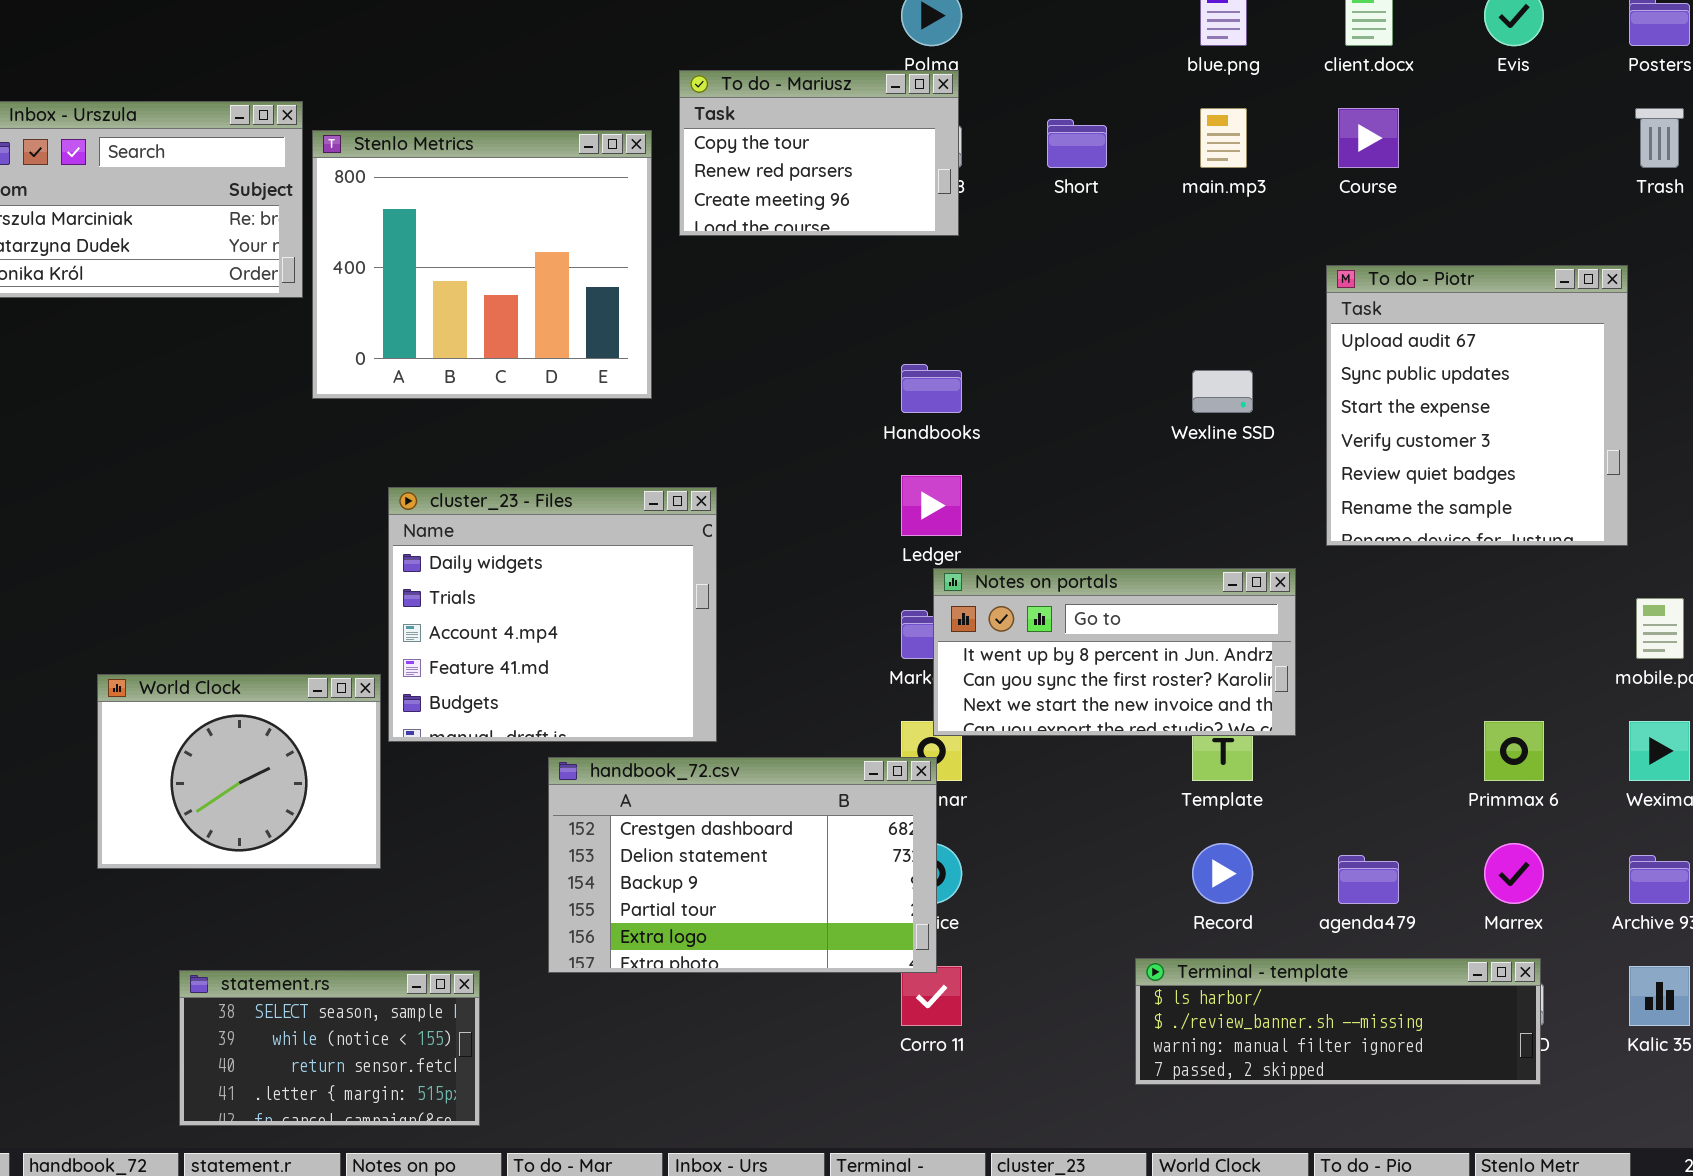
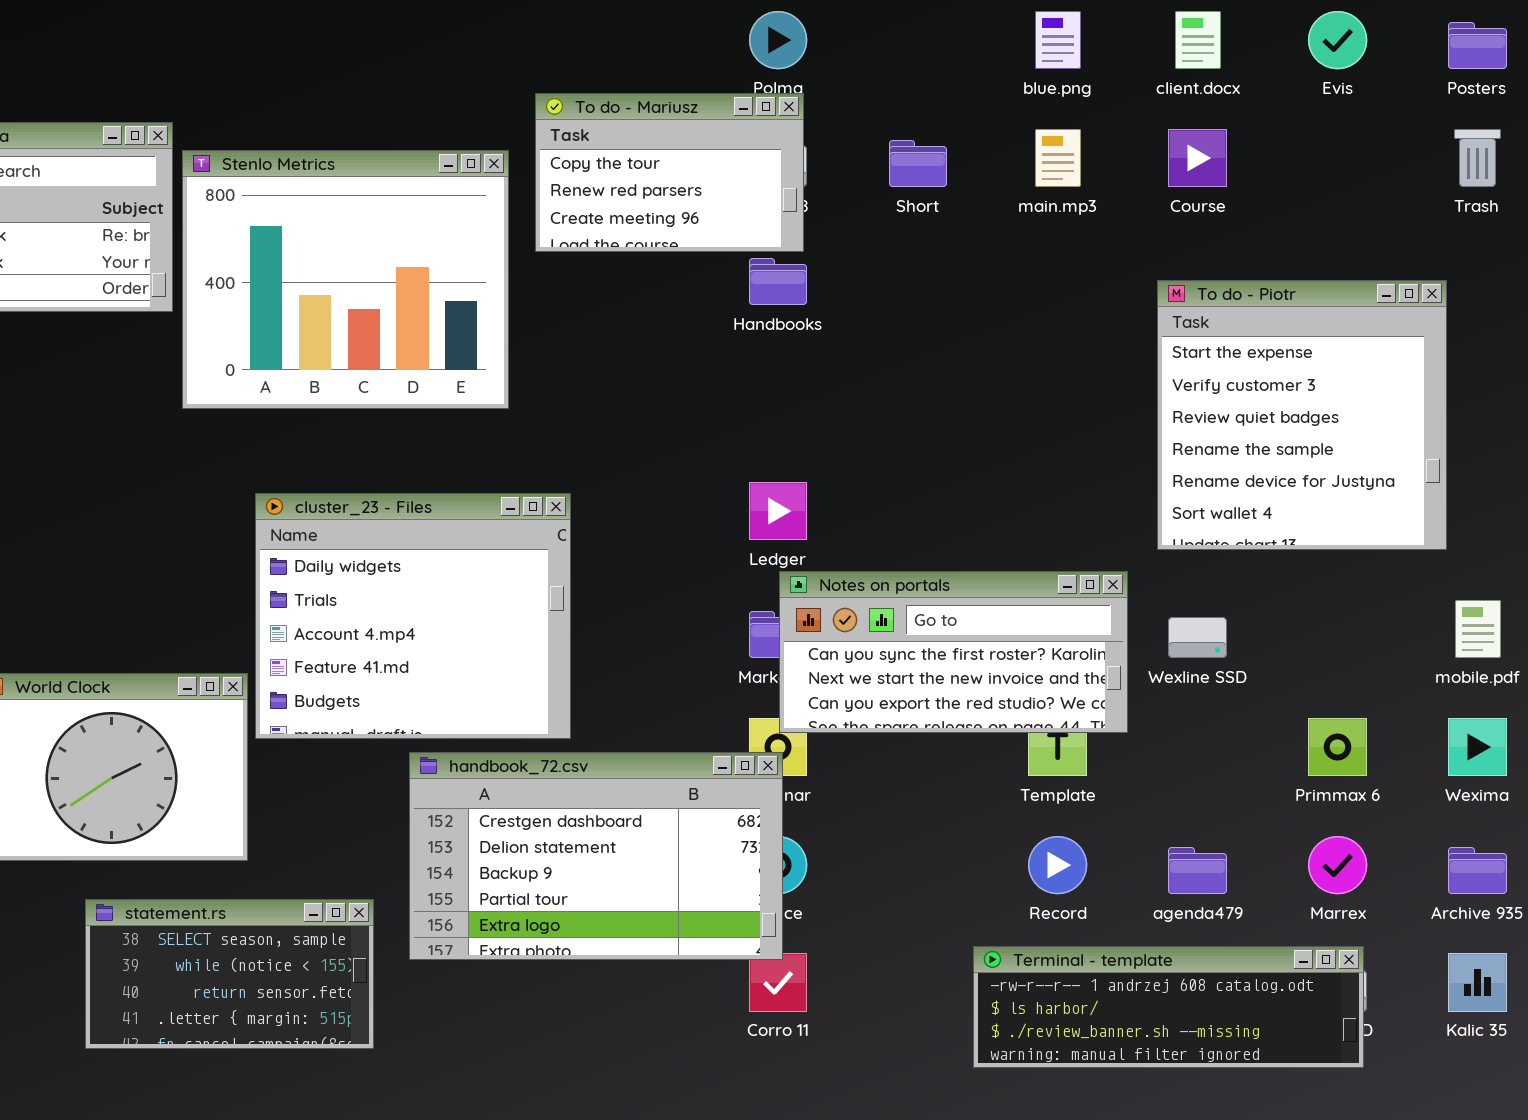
To do - Piotr: [1326,265,1628,546] -> [1157,280,1447,550], scrolled down 2 rows
Handbooks: [901,364,962,413] -> [749,258,807,305], moved
Wexline SSD: [1192,370,1253,413] -> [1168,617,1227,658], moved
Notes on portals: [933,568,1296,736] -> [779,571,1128,733], scrolled down 1 row
Terminal - template: [1135,958,1541,1085] -> [973,946,1364,1068], scrolled up 1 row
statement.rs: [179,970,480,1126] -> [85,899,374,1049], moved

